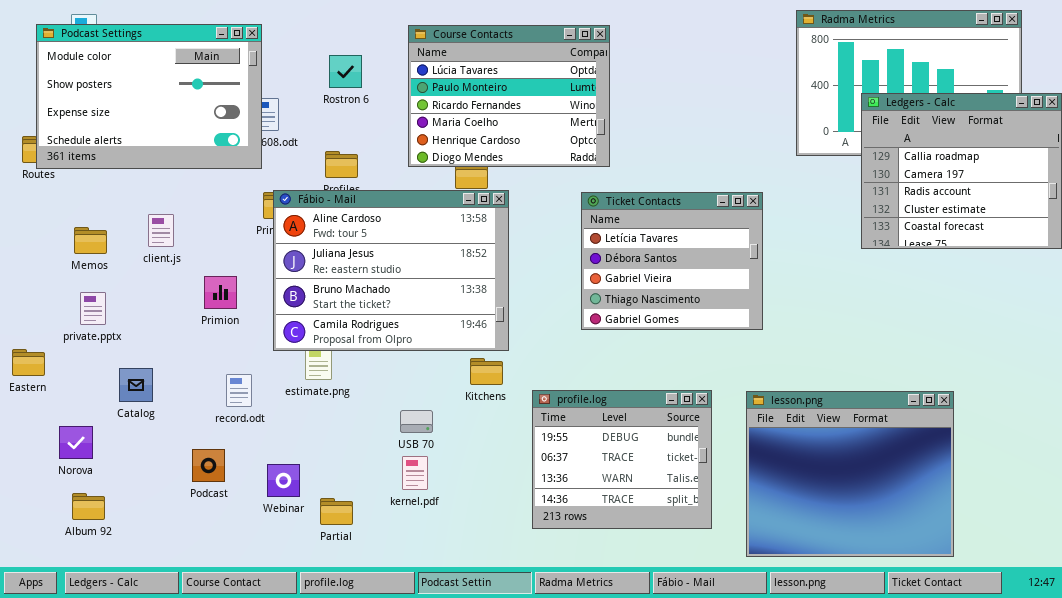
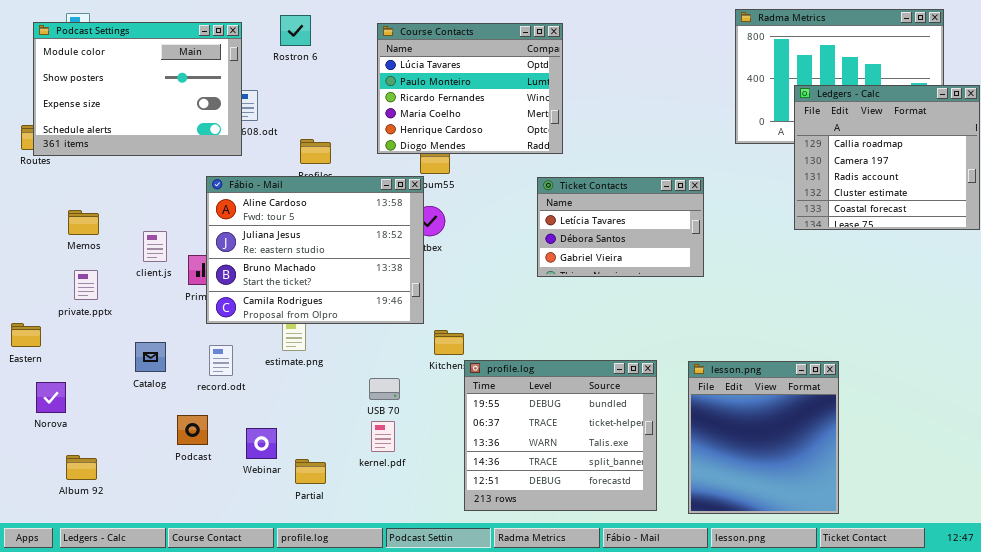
Rostron 6: [329,55,362,88] -> [280,15,311,46], moved
Fábio - Mail: [273,190,509,351] -> [206,176,424,324], moved
Ticket Contacts: [581,192,763,330] -> [537,177,704,277], resized
client.js: [148,214,174,247] -> [143,231,167,262], moved
Catalog: [119,368,153,402] -> [135,342,166,372], moved
profile.log: [532,390,712,529] -> [464,360,657,511], resized
lesson.png: [746,391,954,557] -> [688,361,839,514], resized
Norova: [59,426,93,459] -> [36,382,66,413], moved

